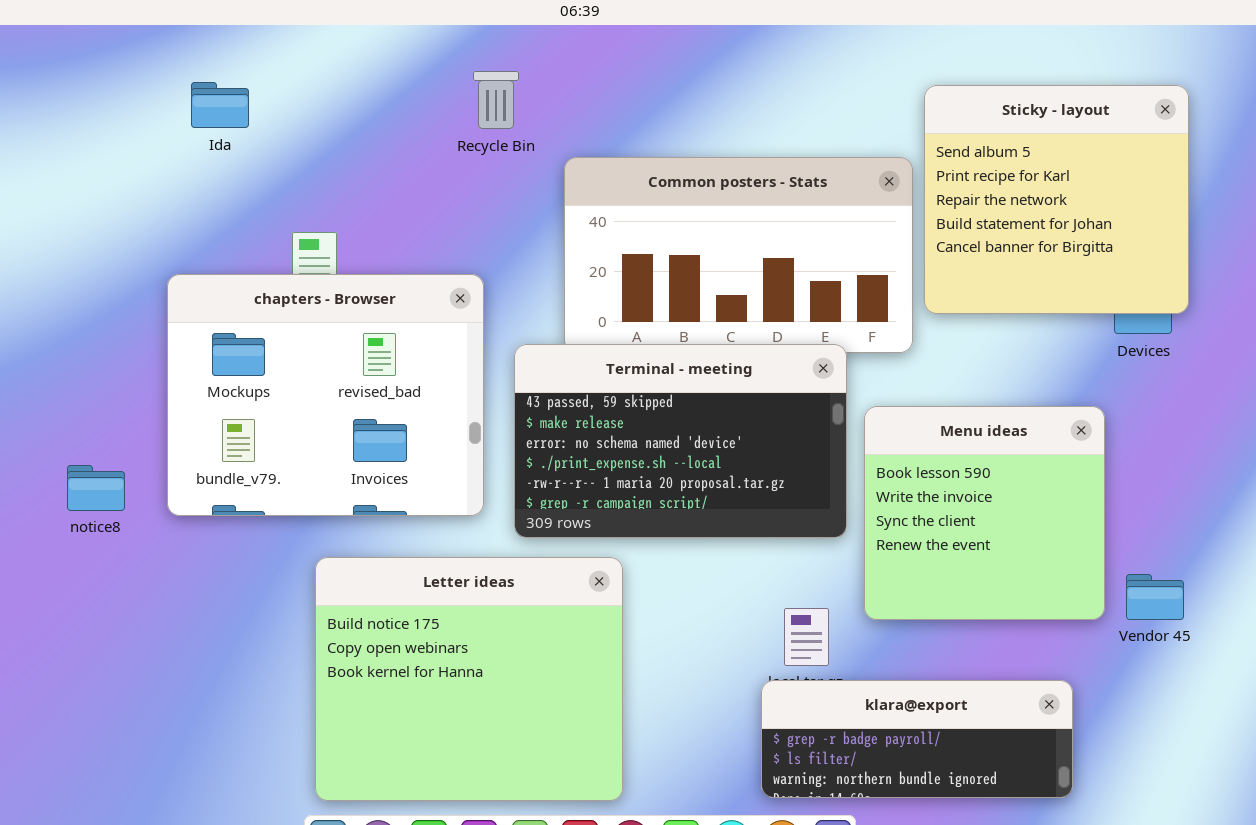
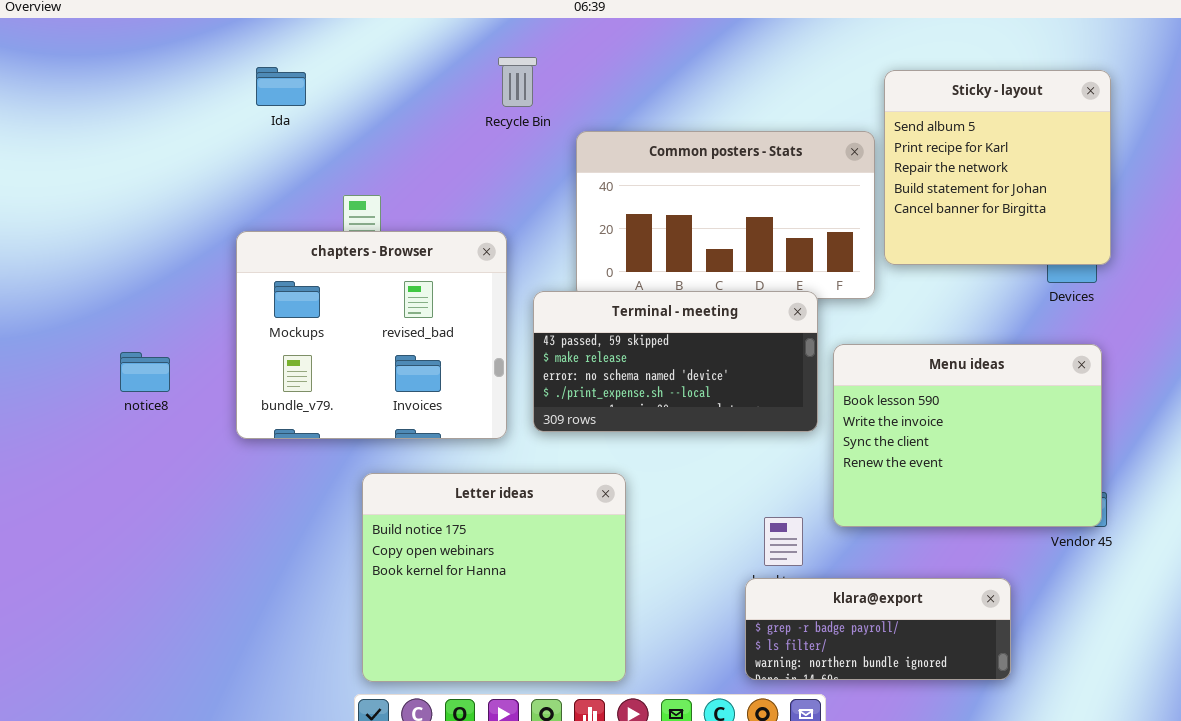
Terminal - meeting: [514,344,847,538] -> [533,291,818,432], resized
Menu ideas: [864,406,1105,620] -> [833,344,1102,527], resized
notice8: [67,465,125,511] -> [120,352,170,392], moved

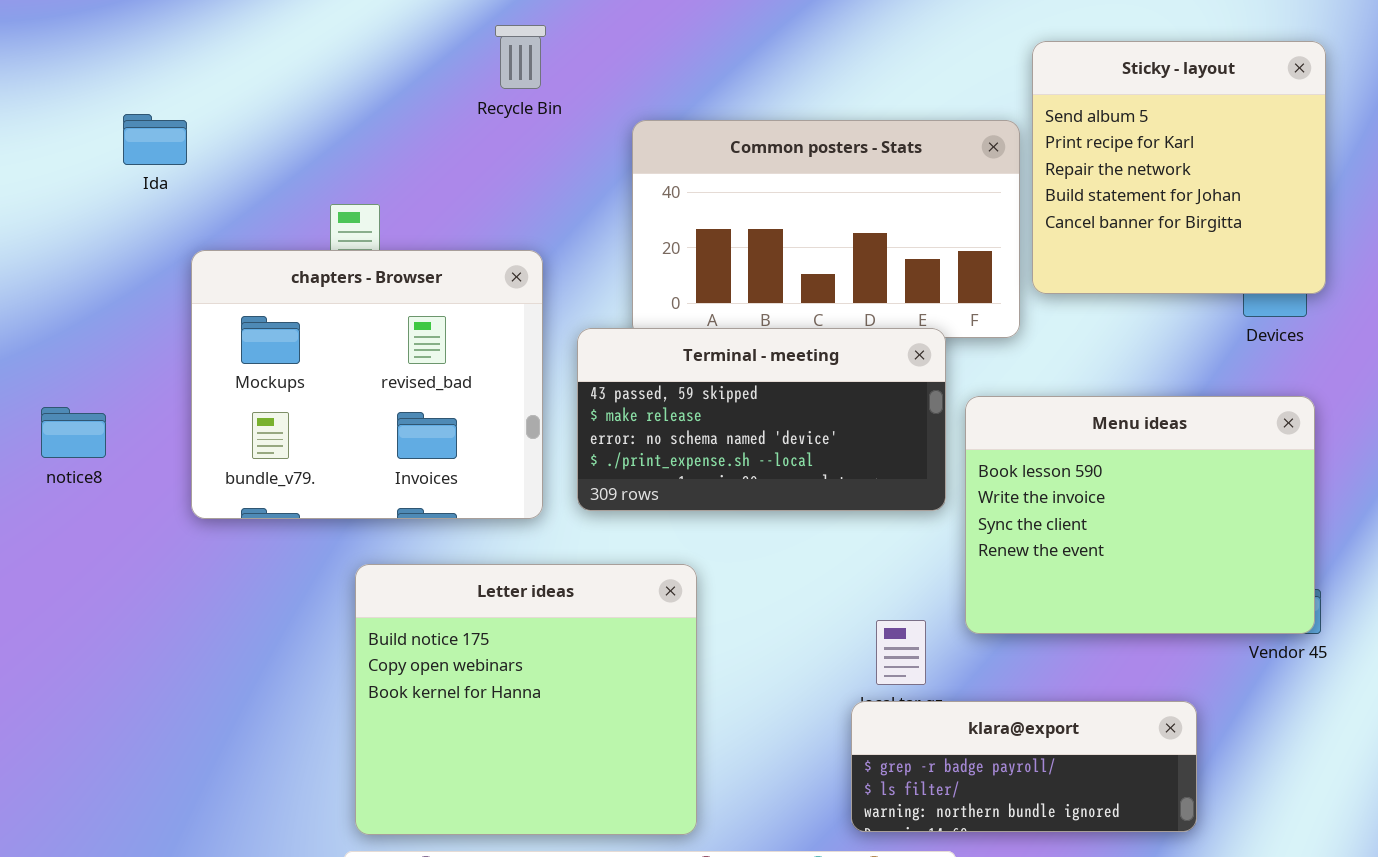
Recycle Bin: [498,57,537,107] -> [495,25,546,89], moved
Ida: [256,67,306,106] -> [123,114,187,165], moved

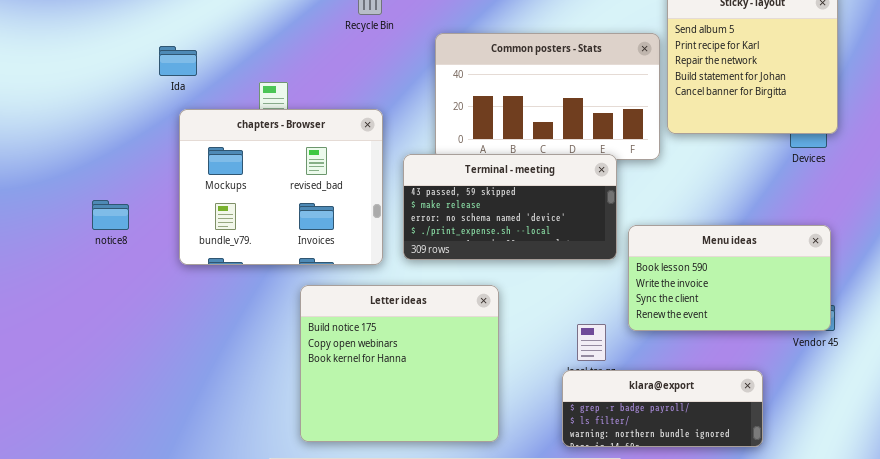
Ida: [123,114,187,165] -> [159,46,197,76], moved
Menu ideas: [965,396,1315,634] -> [628,225,831,331], resized
Letter ideas: [355,564,697,835] -> [300,285,499,442], moved

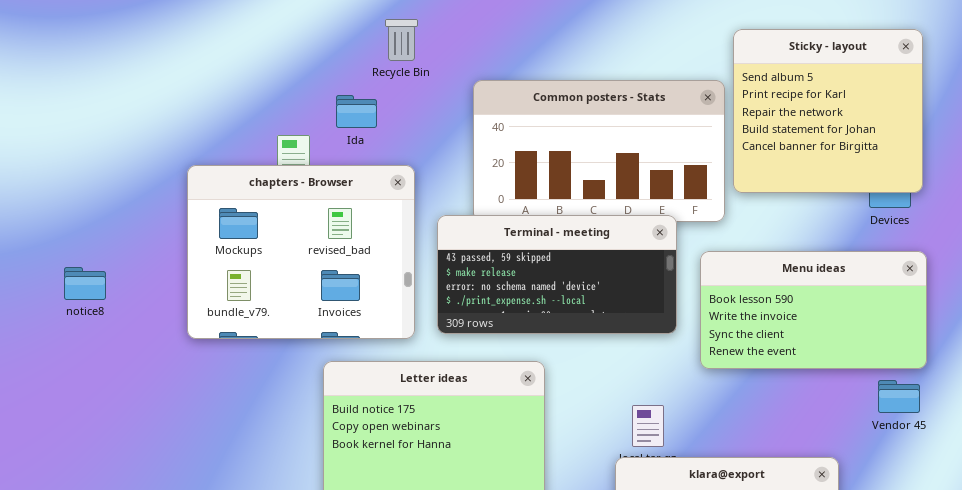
Ida: [159,46,197,76] -> [336,95,377,128], moved
notice8: [92,200,129,230] -> [64,267,106,300], moved
Menu ideas: [628,225,831,331] -> [700,251,927,369], moved

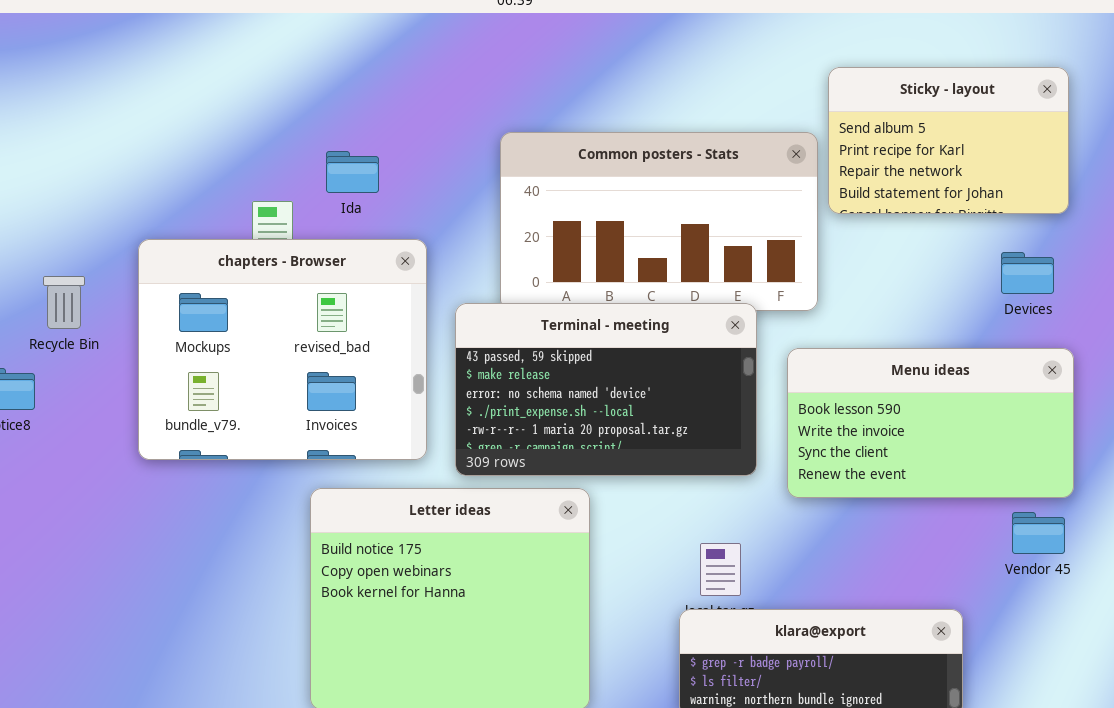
Recycle Bin: [385,19,418,61] -> [43,276,85,329], moved
Sticky - layout: [733,29,923,193] -> [828,67,1069,214], resized
Terminal - meeting: [437,215,677,334] -> [455,303,757,476], resized

